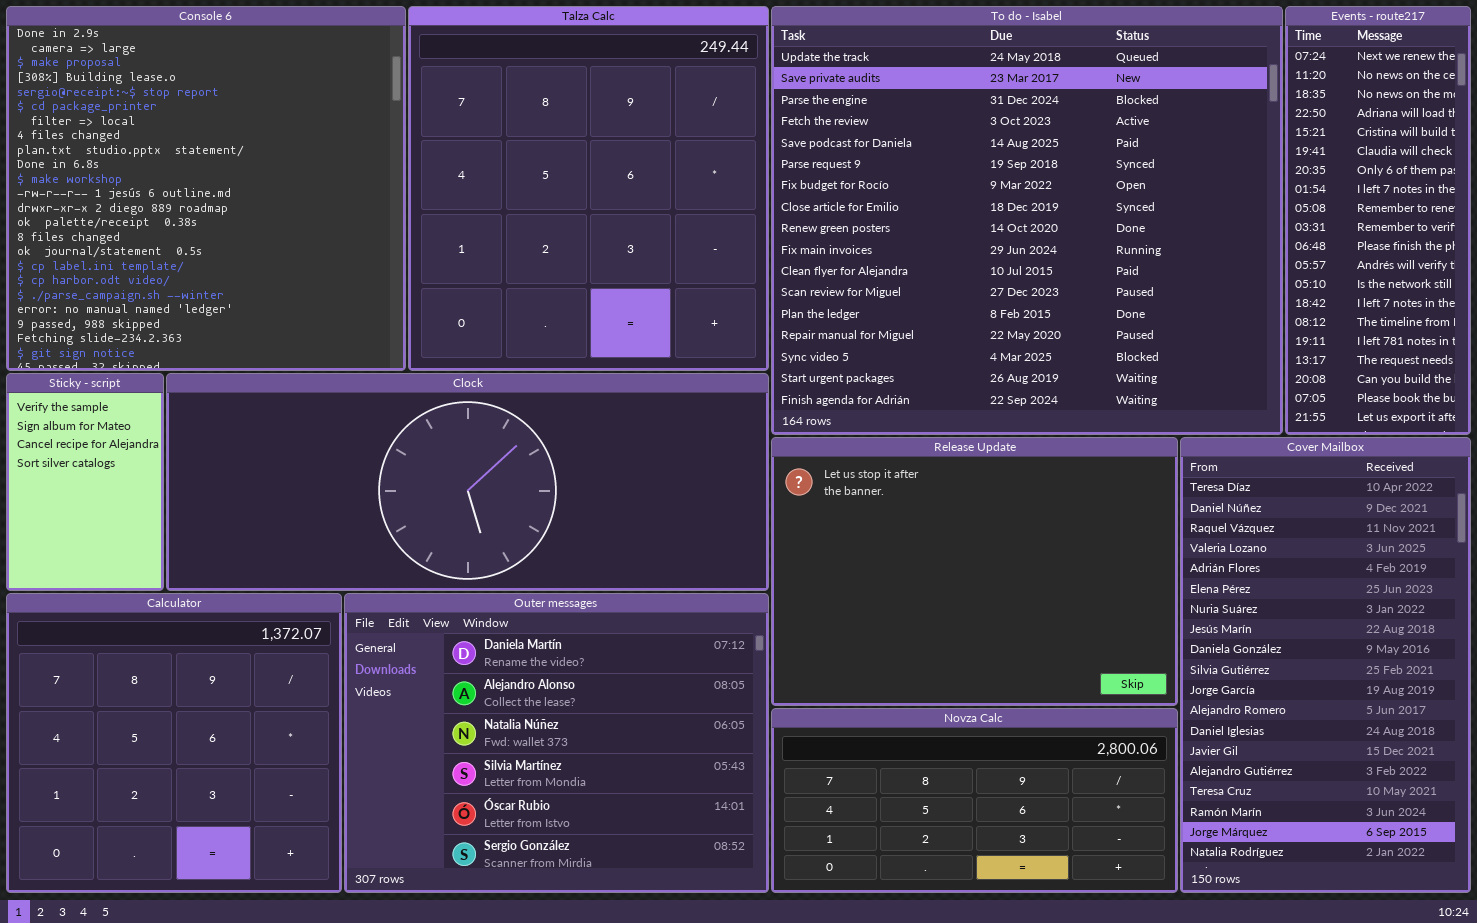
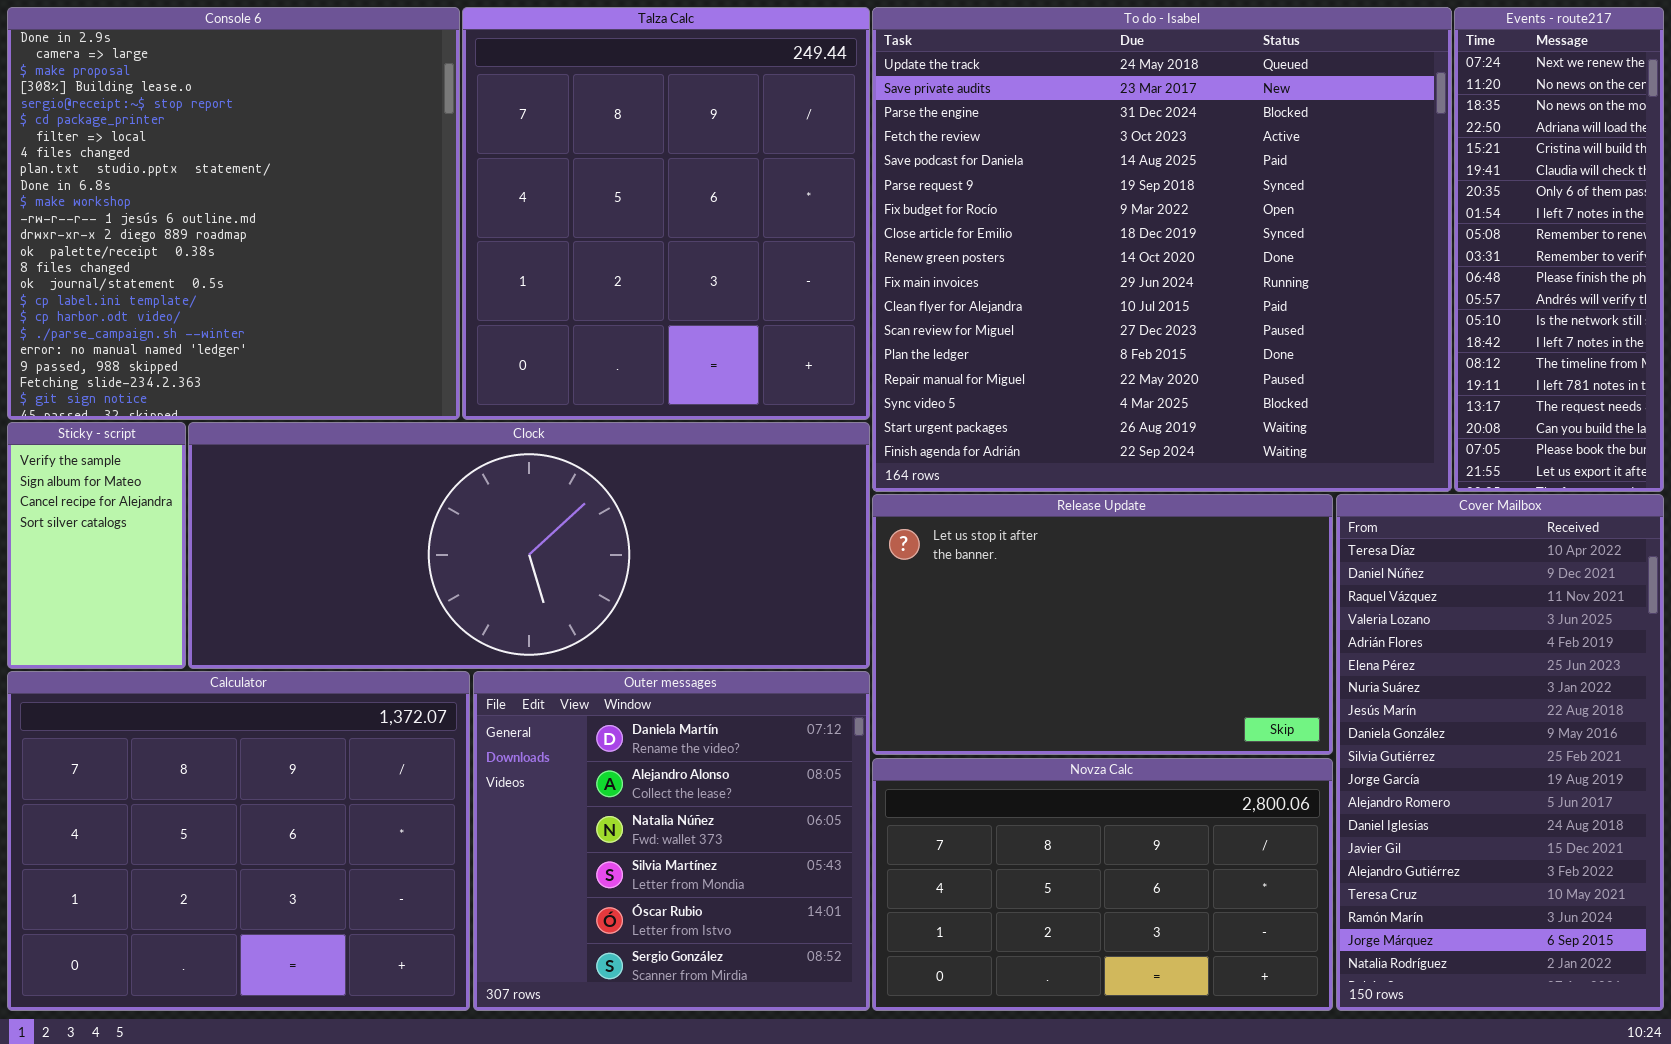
Release Update: [771,437,1178,706] -> [872,494,1333,755], resized
Calculator: [6,593,342,893] -> [7,671,470,1011], resized
Outer messages: [344,593,769,893] -> [473,671,870,1011], resized
Novza Calc: [771,708,1178,893] -> [872,758,1333,1011], resized

